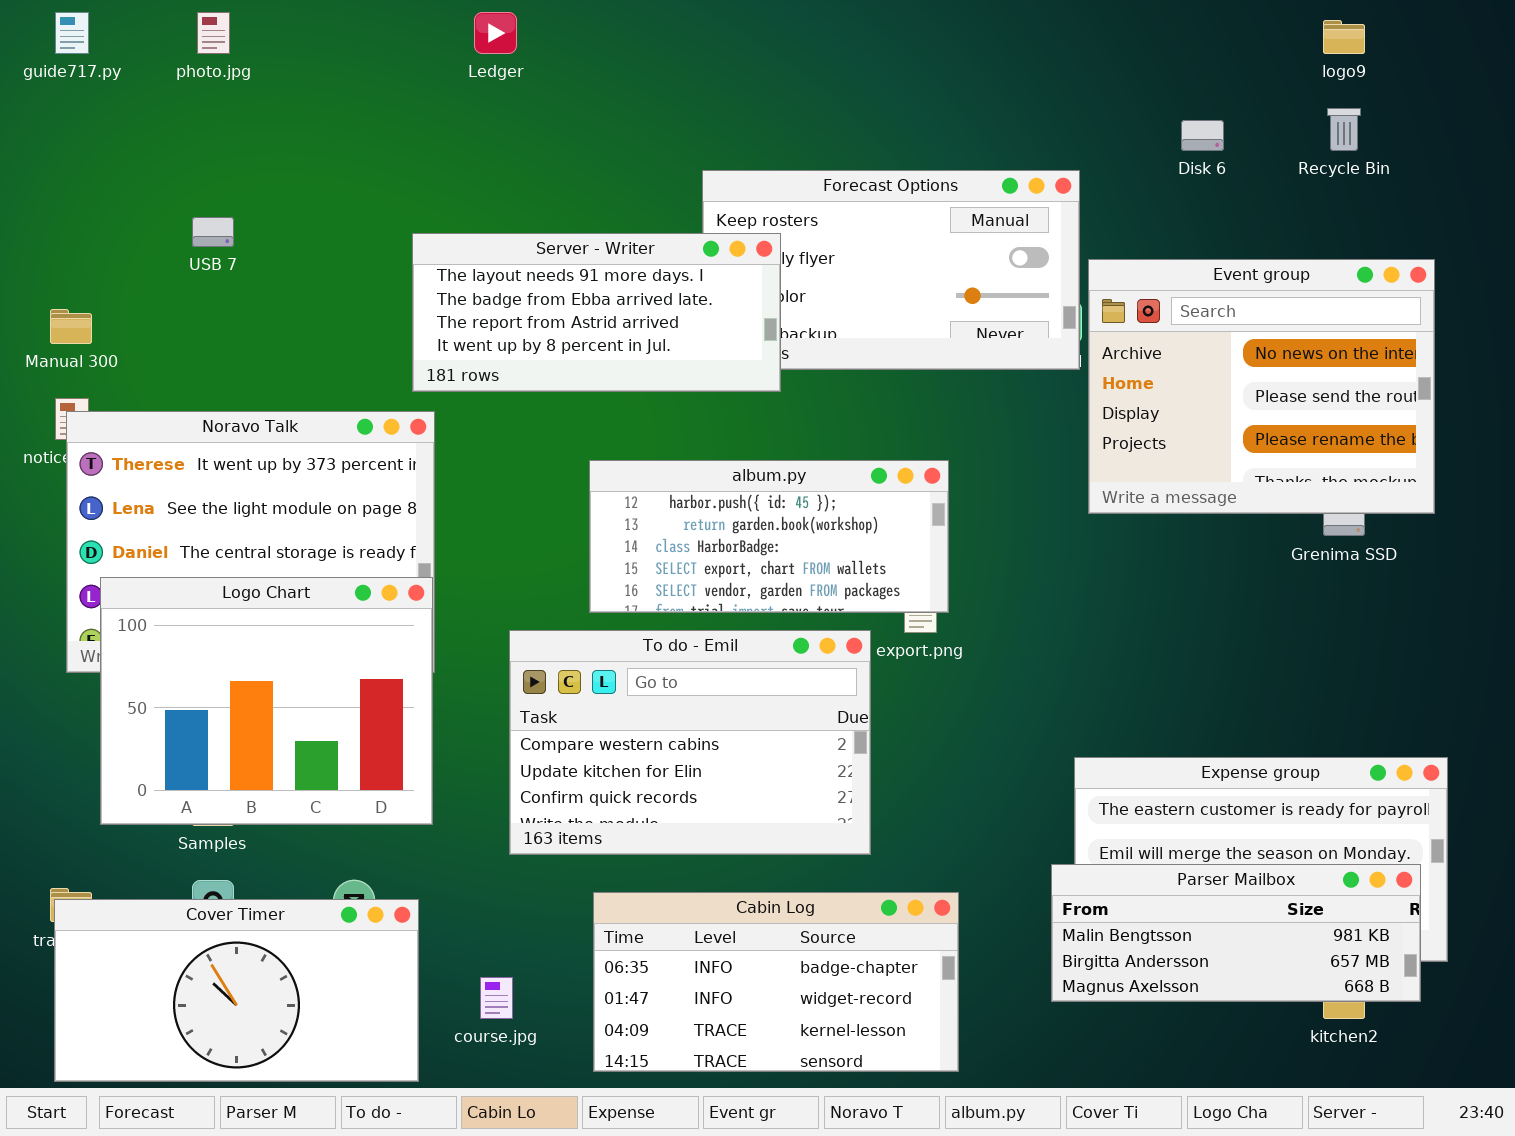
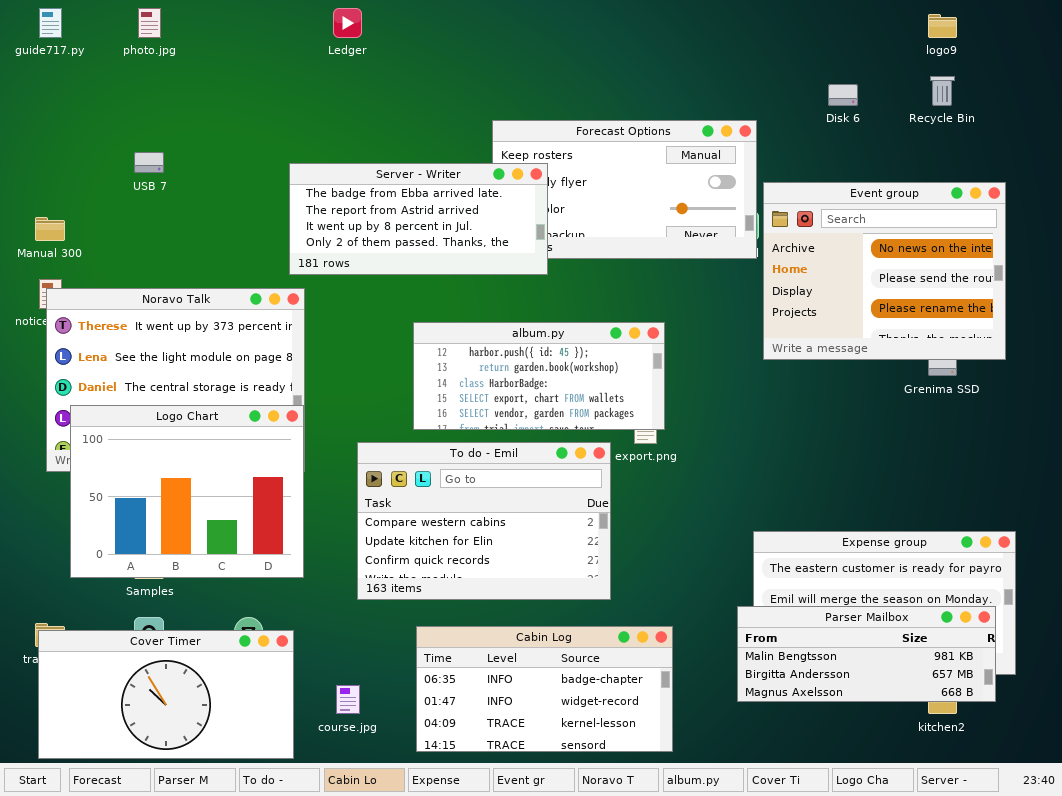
Server - Writer: [412,233,781,392] -> [289,163,548,275], scrolled down 1 row

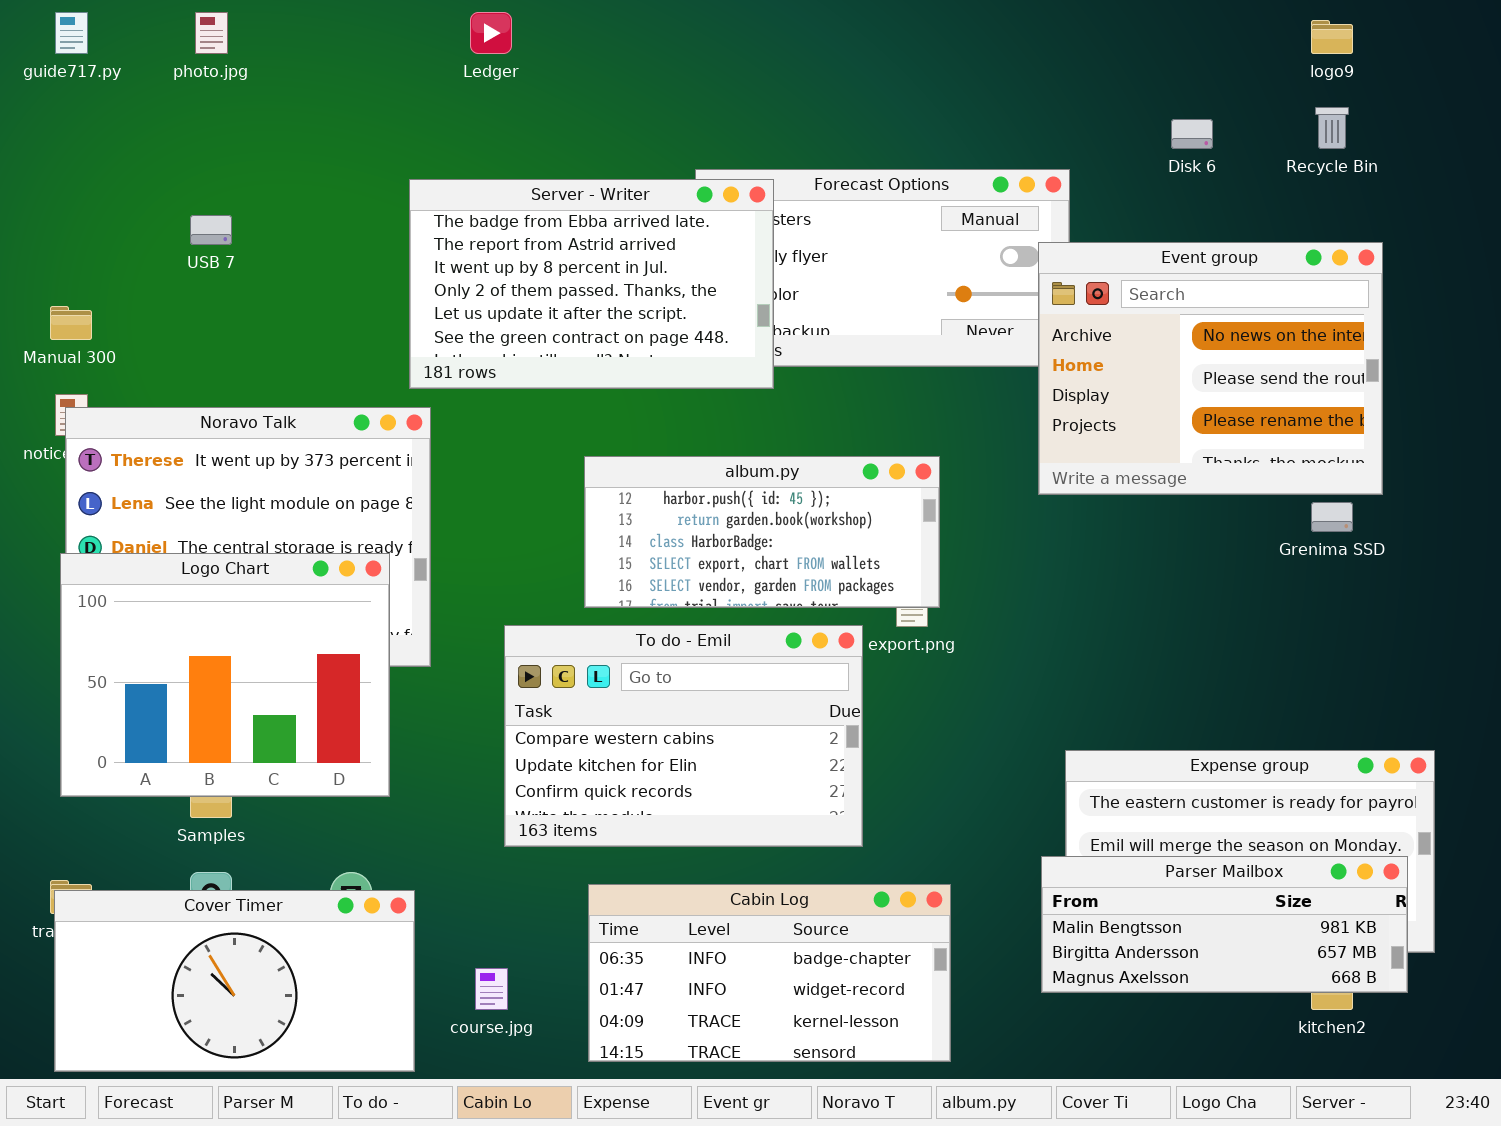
Server - Writer: [289,163,548,275] -> [409,179,774,389], resized
Event group: [763,182,1006,360] -> [1038,242,1383,495], moved
Logo Chart: [70,405,304,578] -> [60,553,390,797], moved

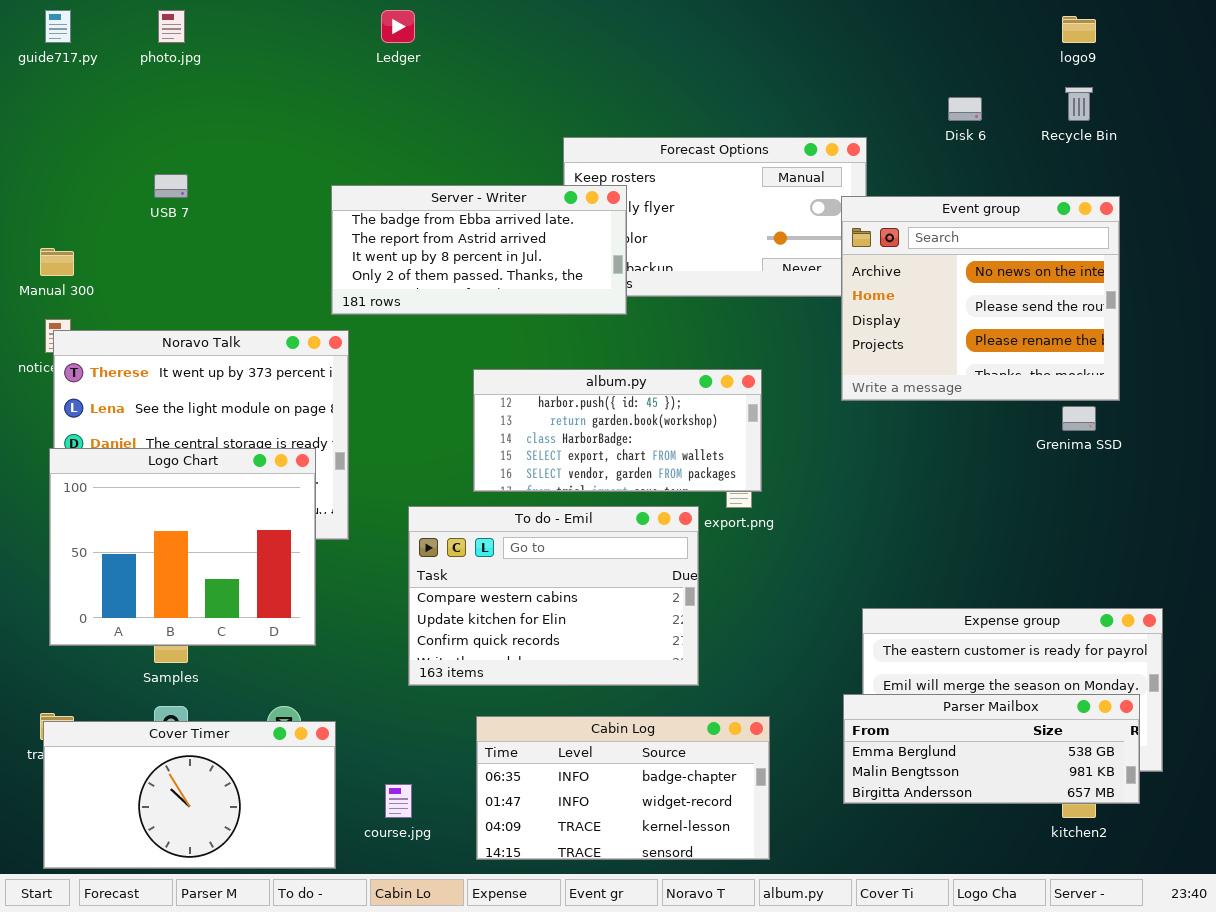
Server - Writer: [409,179,774,389] -> [331,185,627,315], resized
Parser Mailbox: [1041,856,1408,993] -> [843,694,1140,804], scrolled up 1 row

